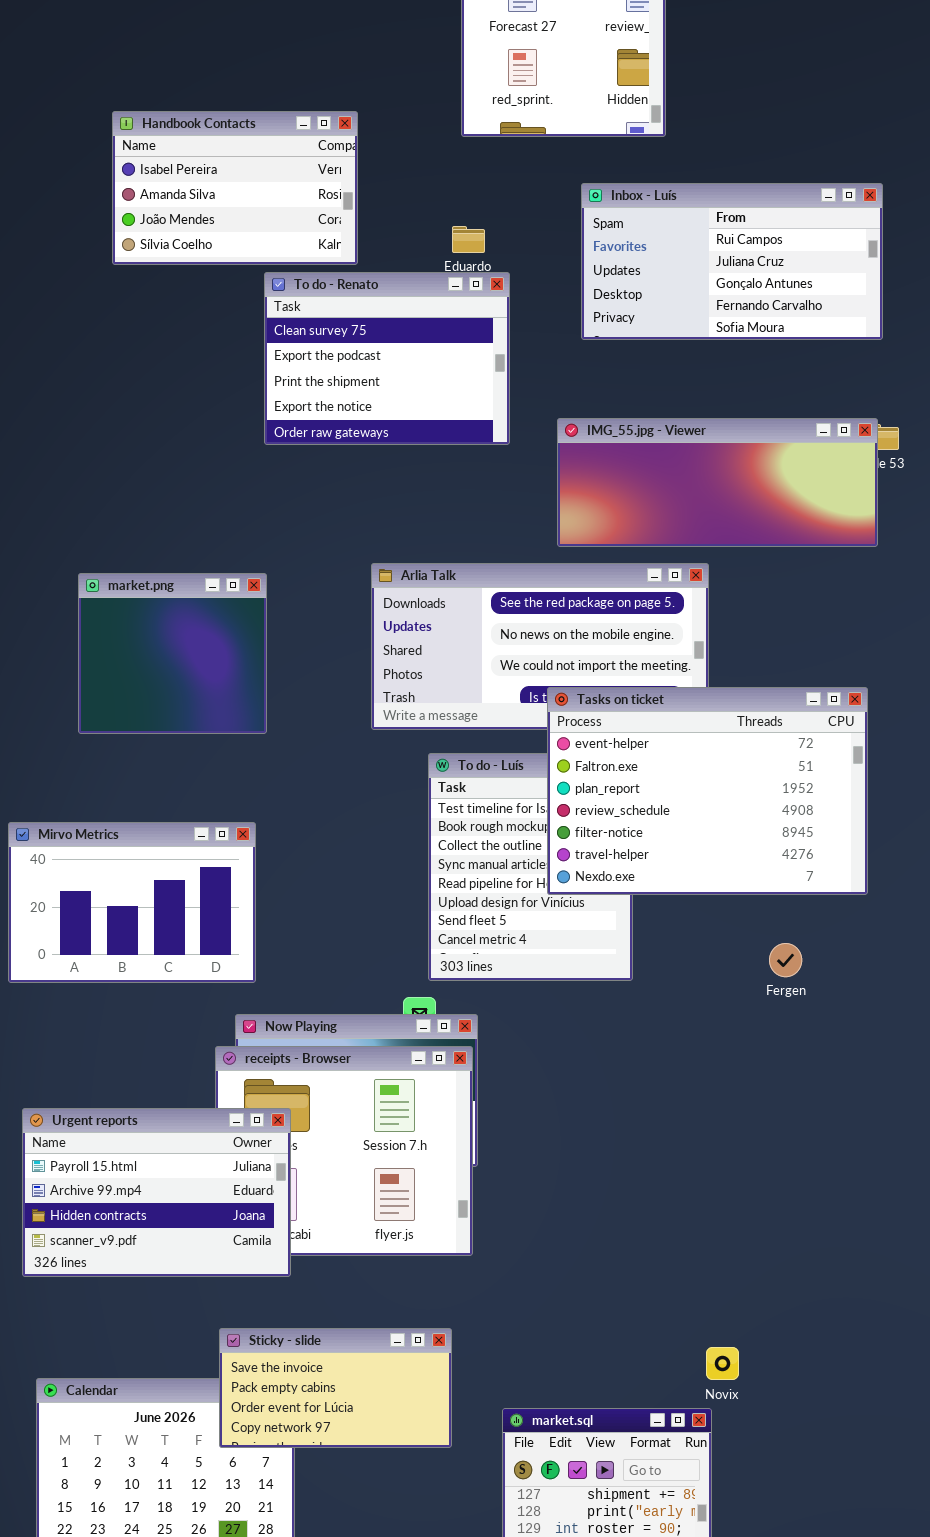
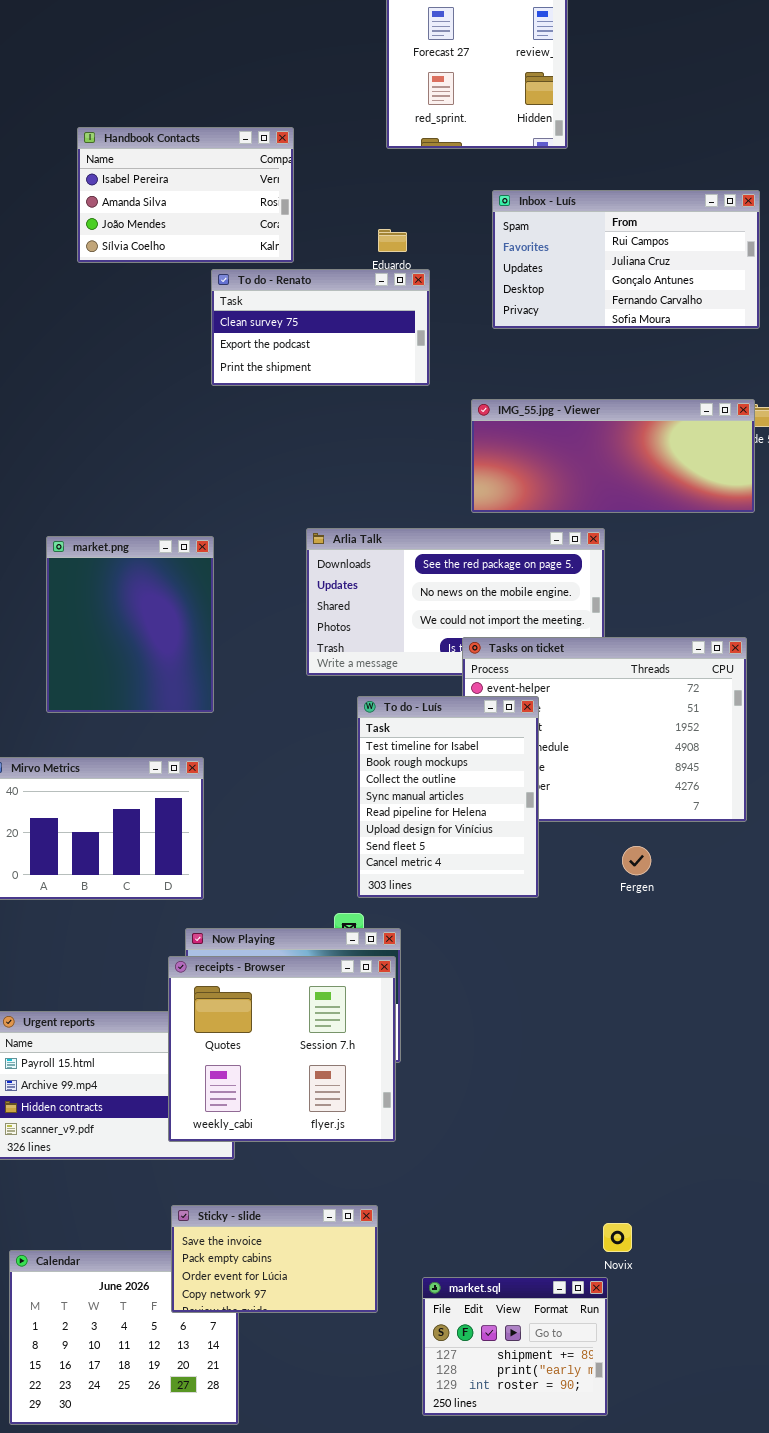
To do - Renato: [264,272,510,445] -> [211,269,430,386], resized
market.png: [78,573,267,734] -> [46,536,214,713], resized
To do - Luís: [428,753,633,981] -> [357,696,539,898], raised
Fergen: [769,943,802,977] -> [622,846,651,875], moved
receipts - Browser: [215,1046,473,1256] -> [168,956,396,1142], raised

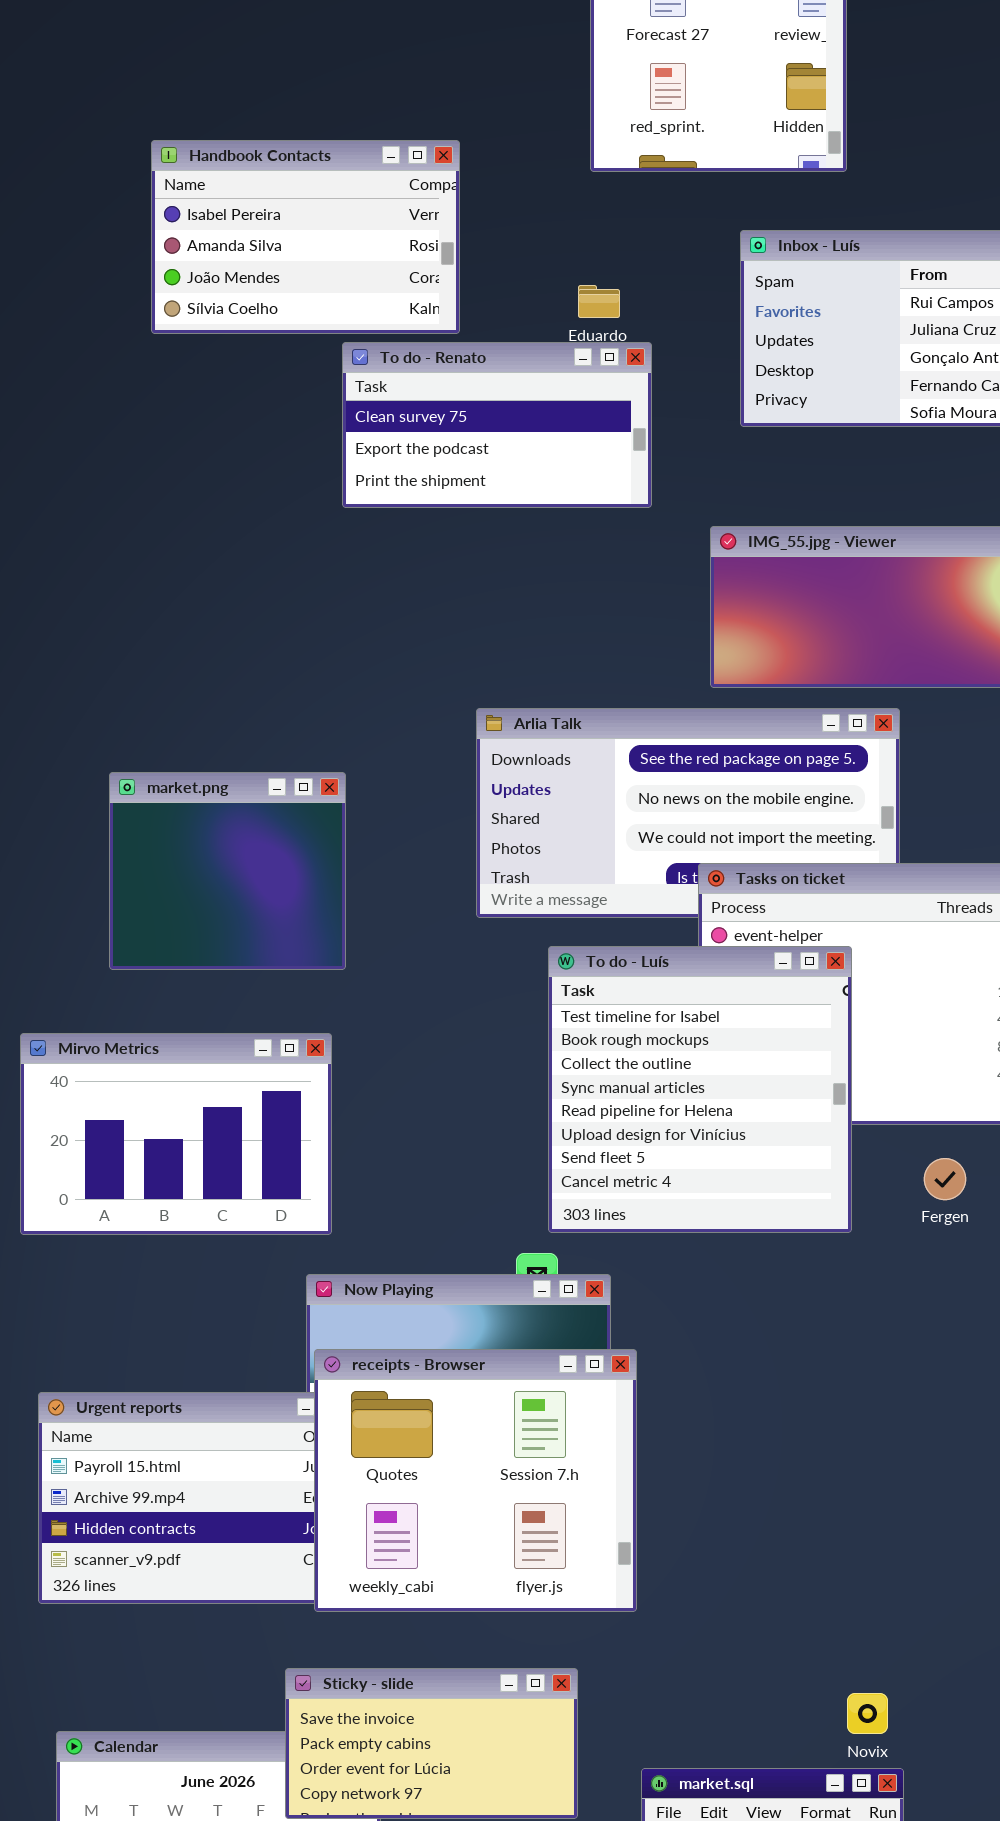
market.png: [46,536,214,713] -> [109,772,346,970], resized
To do - Luís: [357,696,539,898] -> [548,946,852,1233], resized
receipts - Browser: [168,956,396,1142] -> [314,1349,637,1612], moved
Novix: [603,1223,632,1252] -> [847,1693,888,1734], moved

